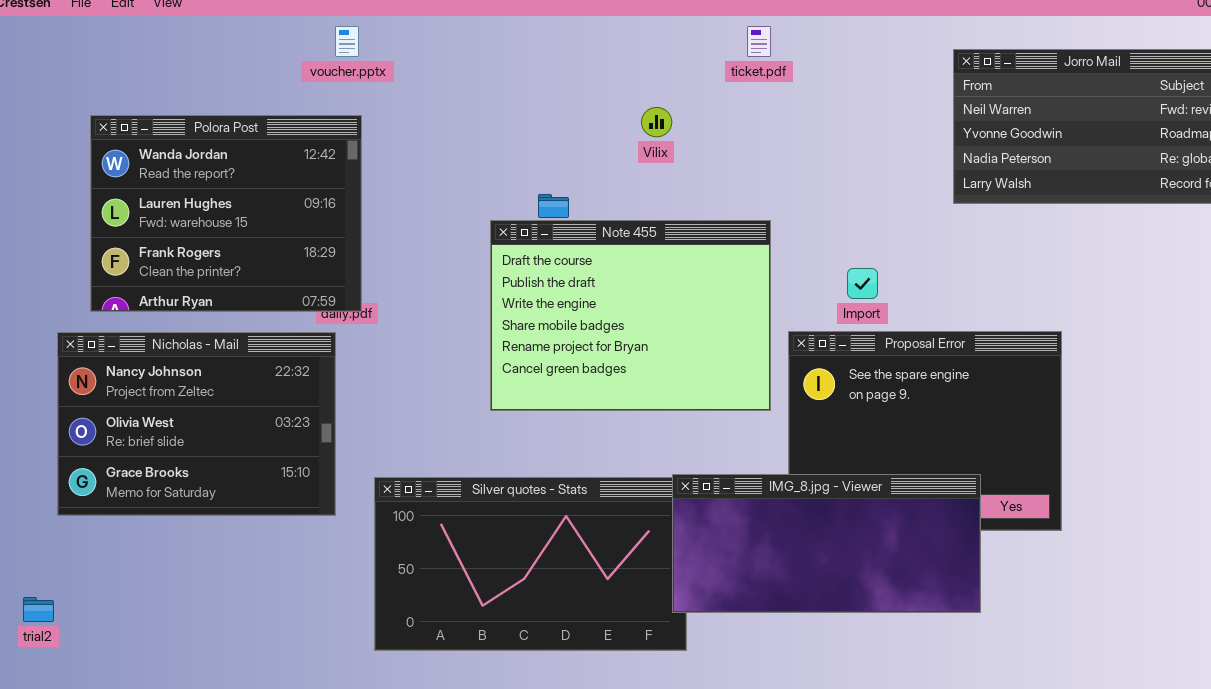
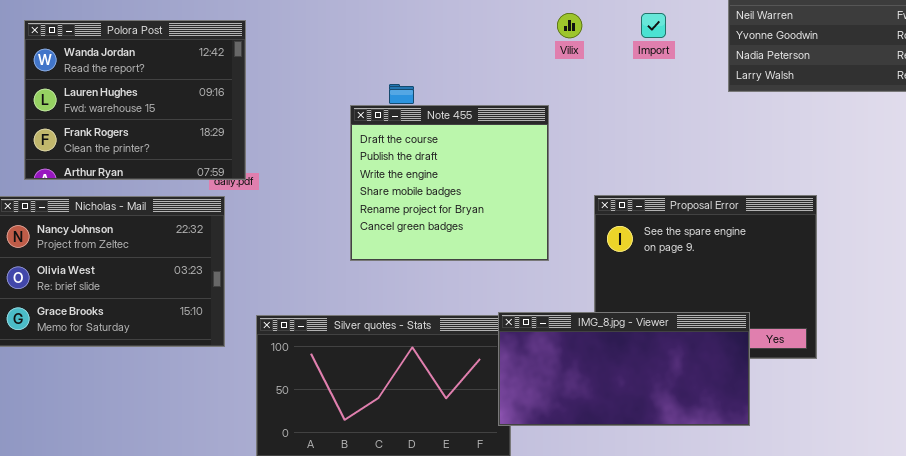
Vilix: [641,107,672,137] -> [557,13,582,38], moved
Note 455: [490,220,771,411] -> [350,105,549,261], resized
Import: [847,268,878,299] -> [641,13,666,38], moved

